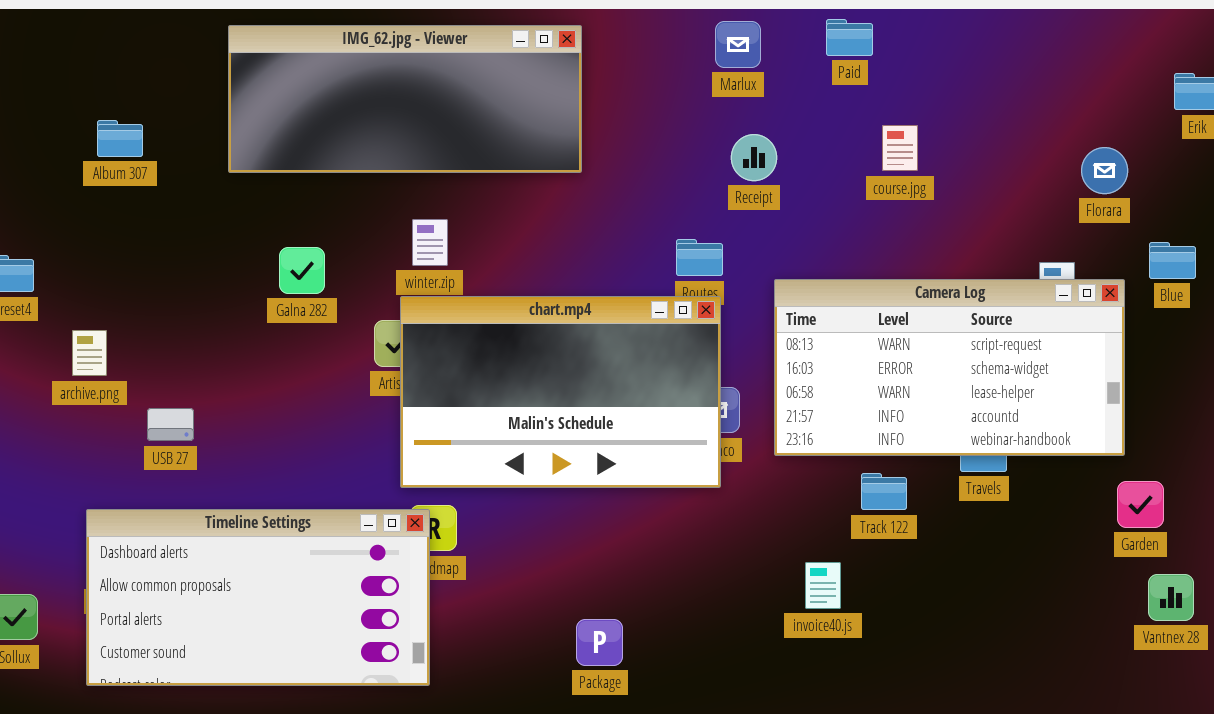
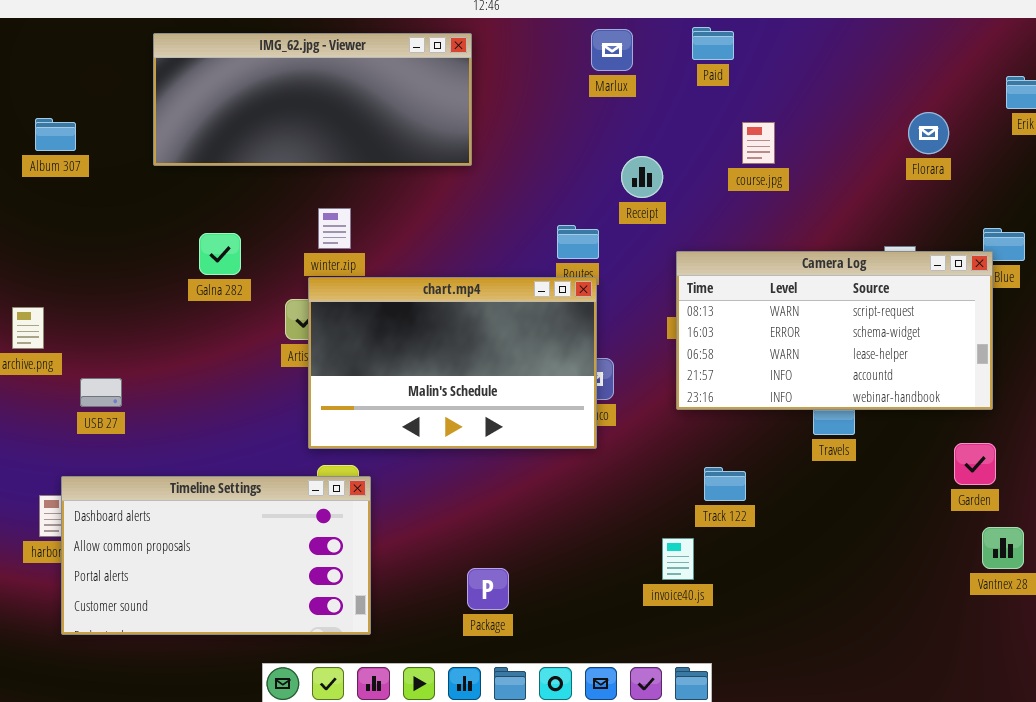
Receipt: [731,134,777,181] -> [621,156,663,198], moved
Florara: [1081,147,1128,194] -> [908,112,949,154], moved
Camera Log: [774,279,1125,456] -> [676,251,993,410], moved
Track 122: [861,473,907,510] -> [704,467,746,501], moved
Timeline Settings: [86,509,430,686] -> [61,476,371,635], moved
invoice40.js: [805,562,841,609] -> [662,538,694,580], moved

